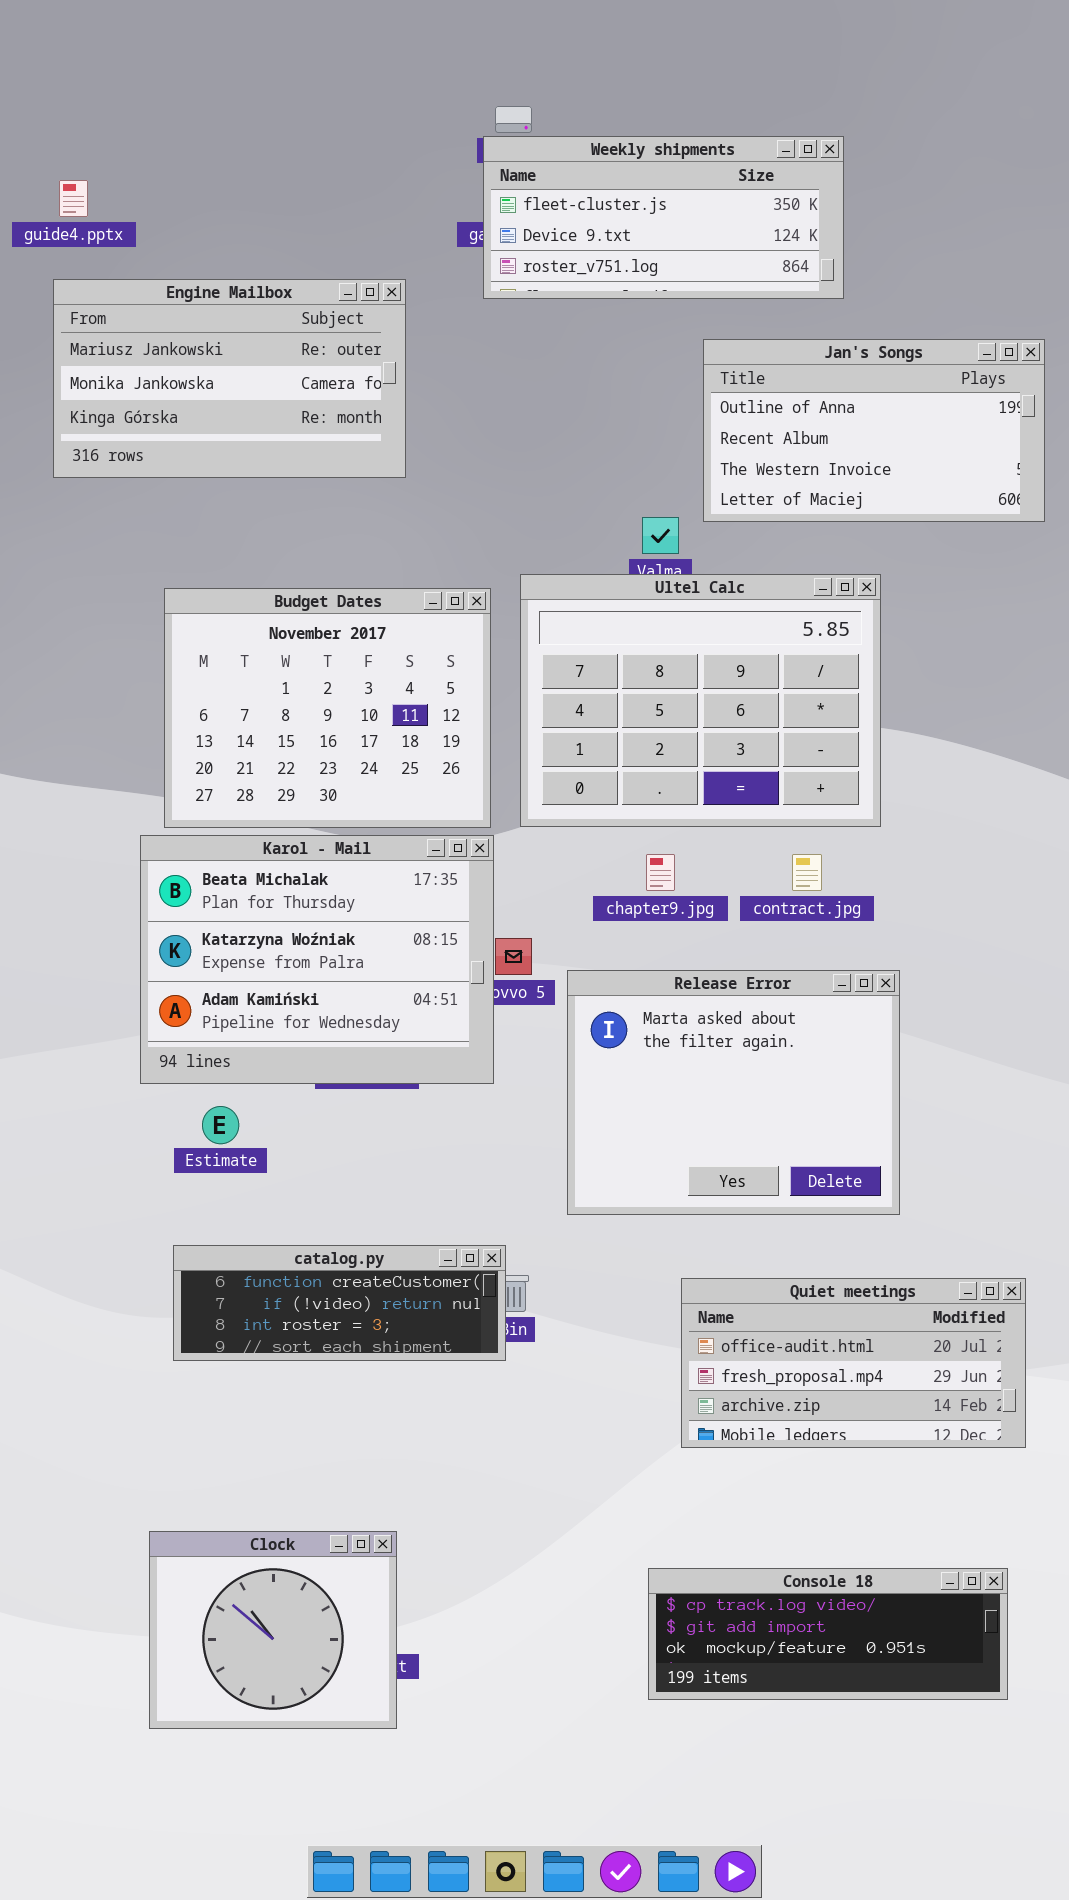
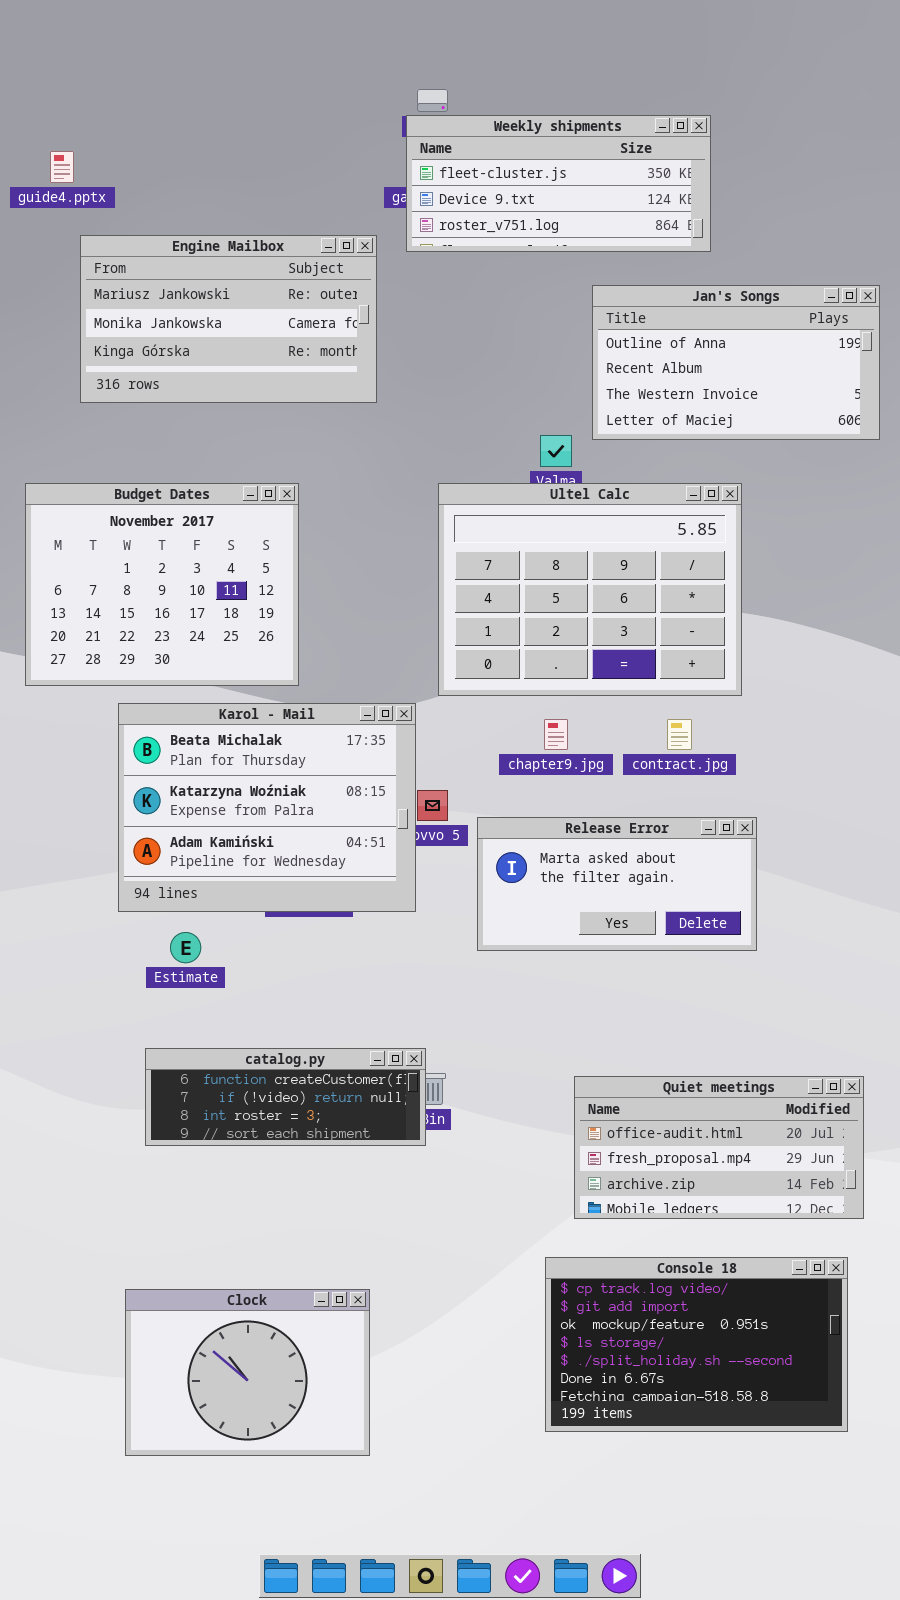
Engine Mailbox: [53,279,406,478] -> [80,235,377,403], moved
Budget Dates: [164,588,491,828] -> [25,483,299,686], moved
Release Error: [567,970,900,1215] -> [477,817,757,951], resized
Clock: [149,1531,397,1729] -> [125,1289,370,1456], resized
Console 18: [648,1568,1008,1700] -> [545,1257,848,1432], resized

